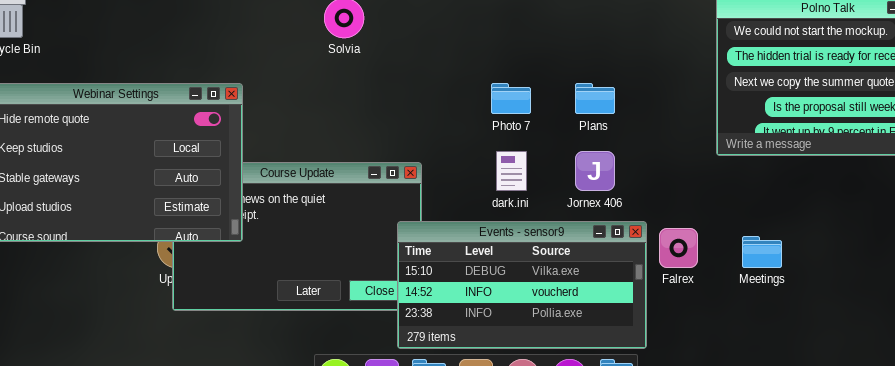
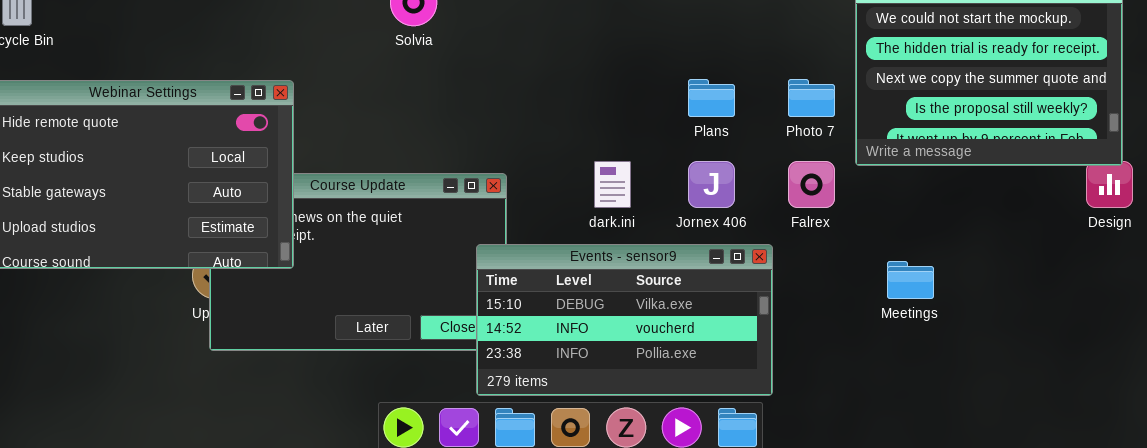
Photo 7: [491,83,531,114] -> [788,79,835,117], moved
Falrex: [659,228,698,268] -> [788,161,835,208], moved

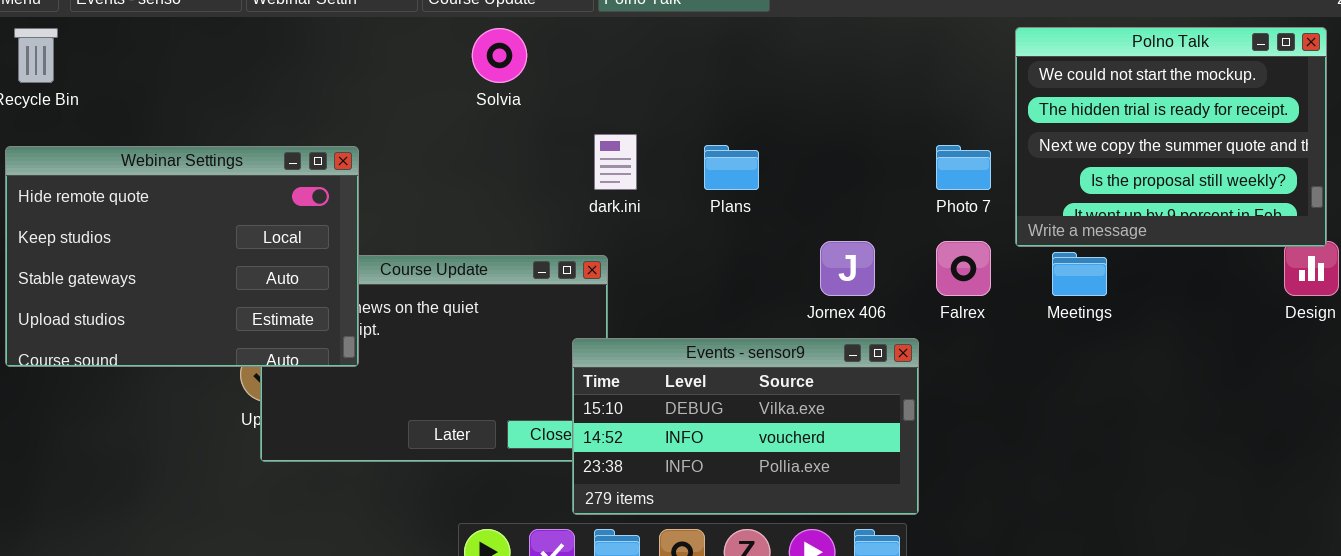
Plans: [688,79,735,117] -> [704,145,759,190], moved
dark.ini: [594,161,631,208] -> [594,134,637,190], moved
Meetings: [887,261,934,299] -> [1052,252,1107,296], moved

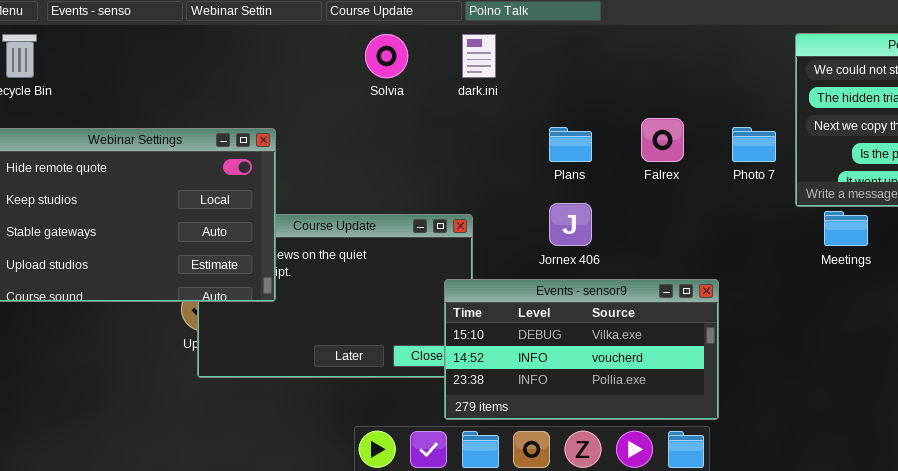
dark.ini: [594,134,637,190] -> [462,34,496,78], moved
Jornex 406: [820,241,875,296] -> [549,203,592,246], moved
Falrex: [936,241,991,296] -> [641,118,684,162], moved

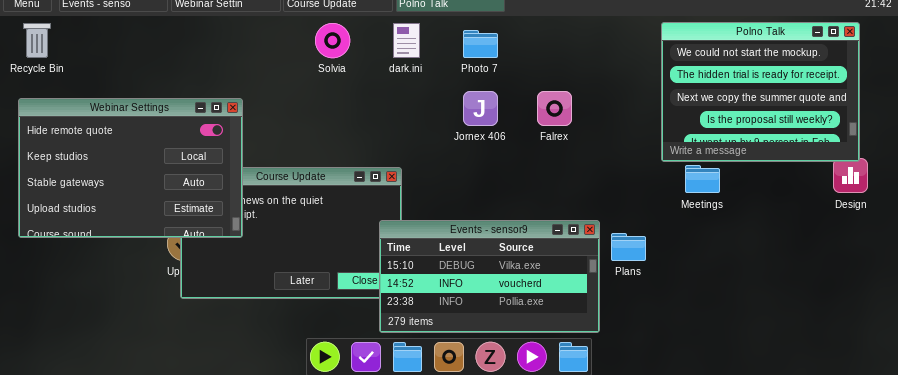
Plans: [549,127,592,162] -> [611,233,646,261], moved
Photo 7: [732,127,776,162] -> [463,30,498,58], moved
Jornex 406: [549,203,592,246] -> [463,91,498,126], moved

